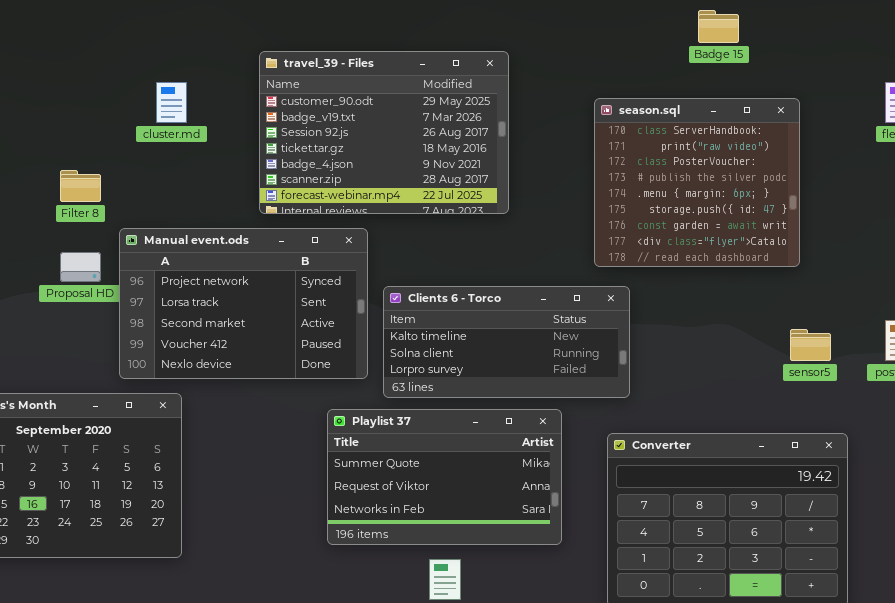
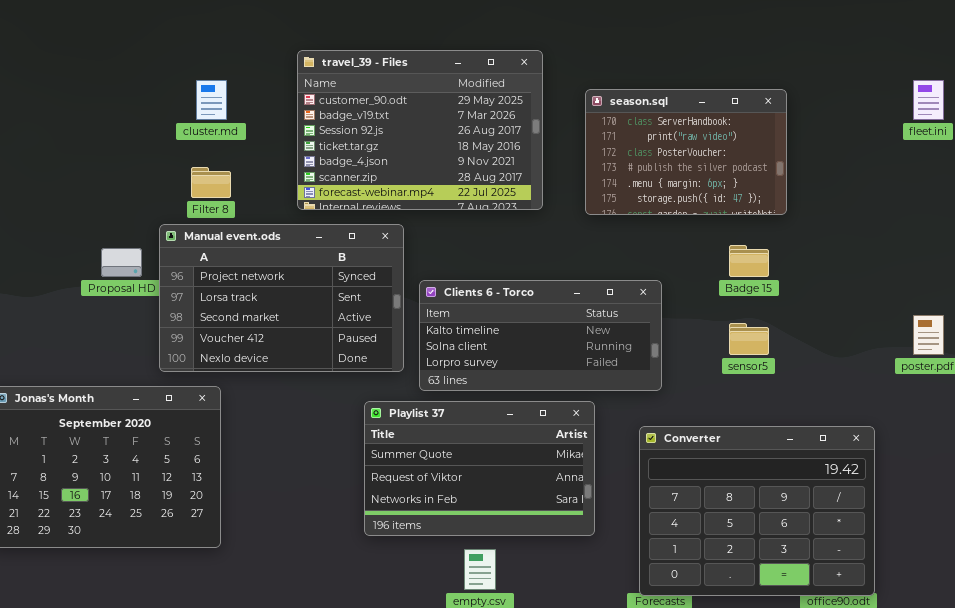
Badge 15: [698,10,739,43] -> [729,245,769,277], moved
season.sql: [594,98,800,267] -> [585,89,787,215], moved, resized
Filter 8: [60,170,101,202] -> [191,167,231,198], moved
sensor5: [790,329,831,361] -> [729,323,769,355], moved

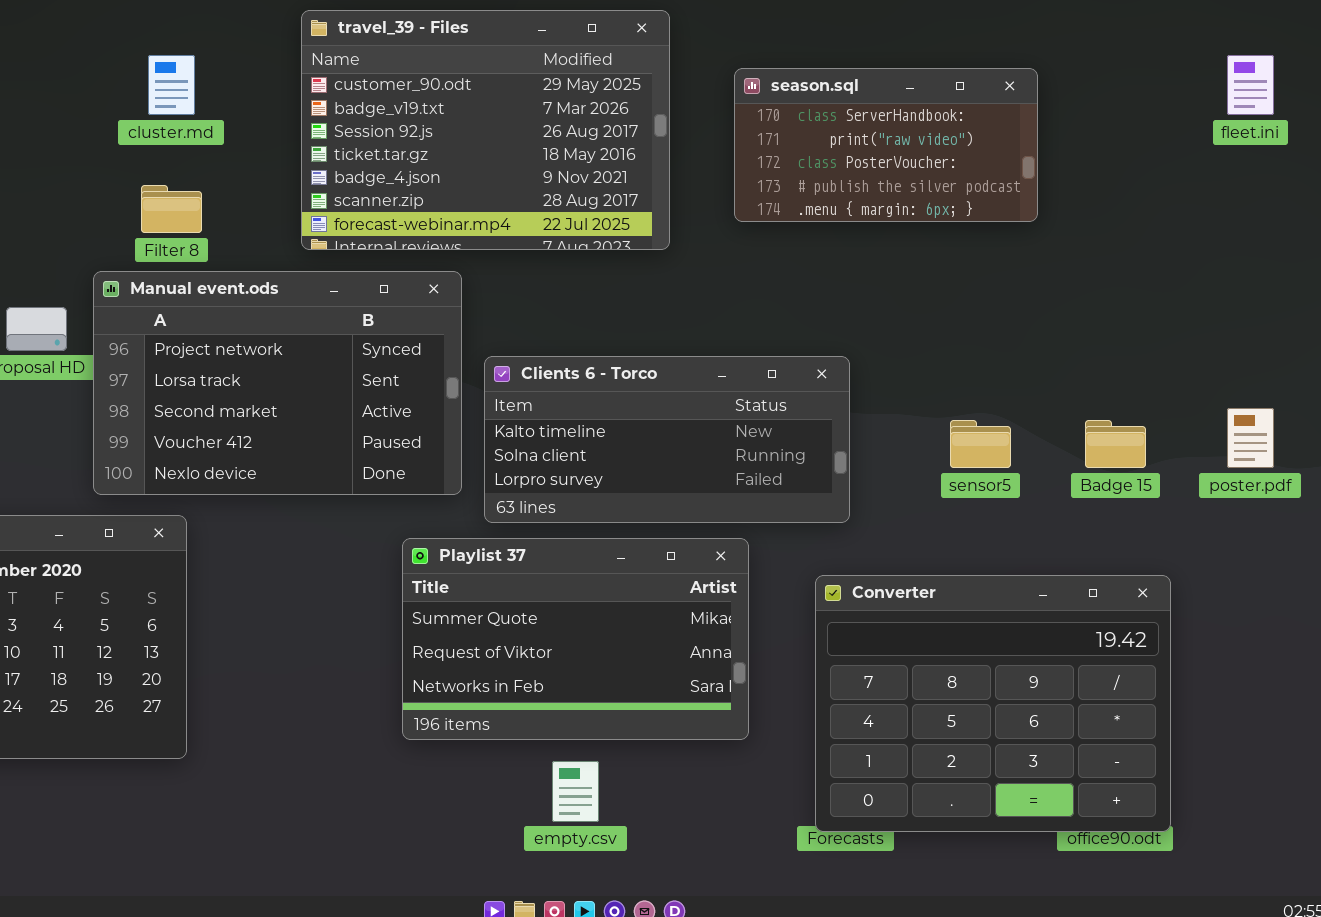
season.sql: [585,89,787,215] -> [734,68,1038,222], resized
Badge 15: [729,245,769,277] -> [1085,420,1146,468], moved

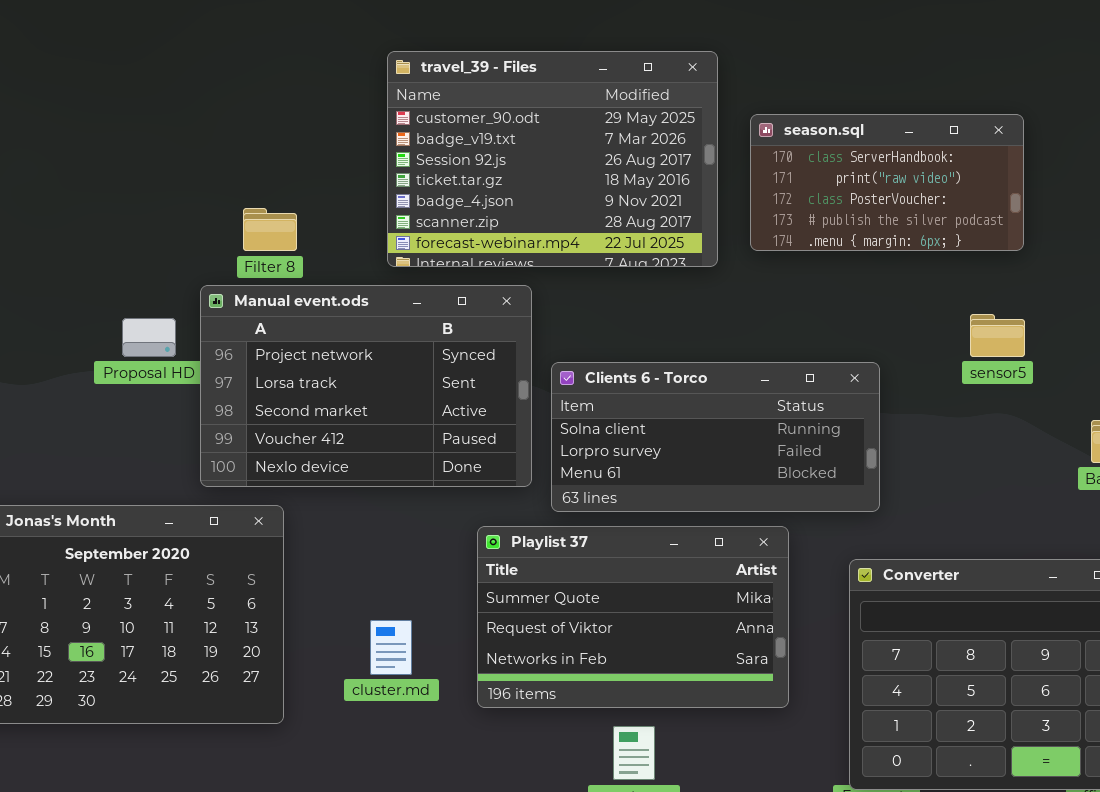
cluster.md: [148,55,195,115] -> [370,620,412,675], moved
season.sql: [734,68,1038,222] -> [750,114,1024,251], moved
Clients 6 - Torco: [484,356,850,523] -> [551,362,880,512], scrolled down 1 row
sensor5: [950,420,1011,468] -> [970,314,1025,357], moved

